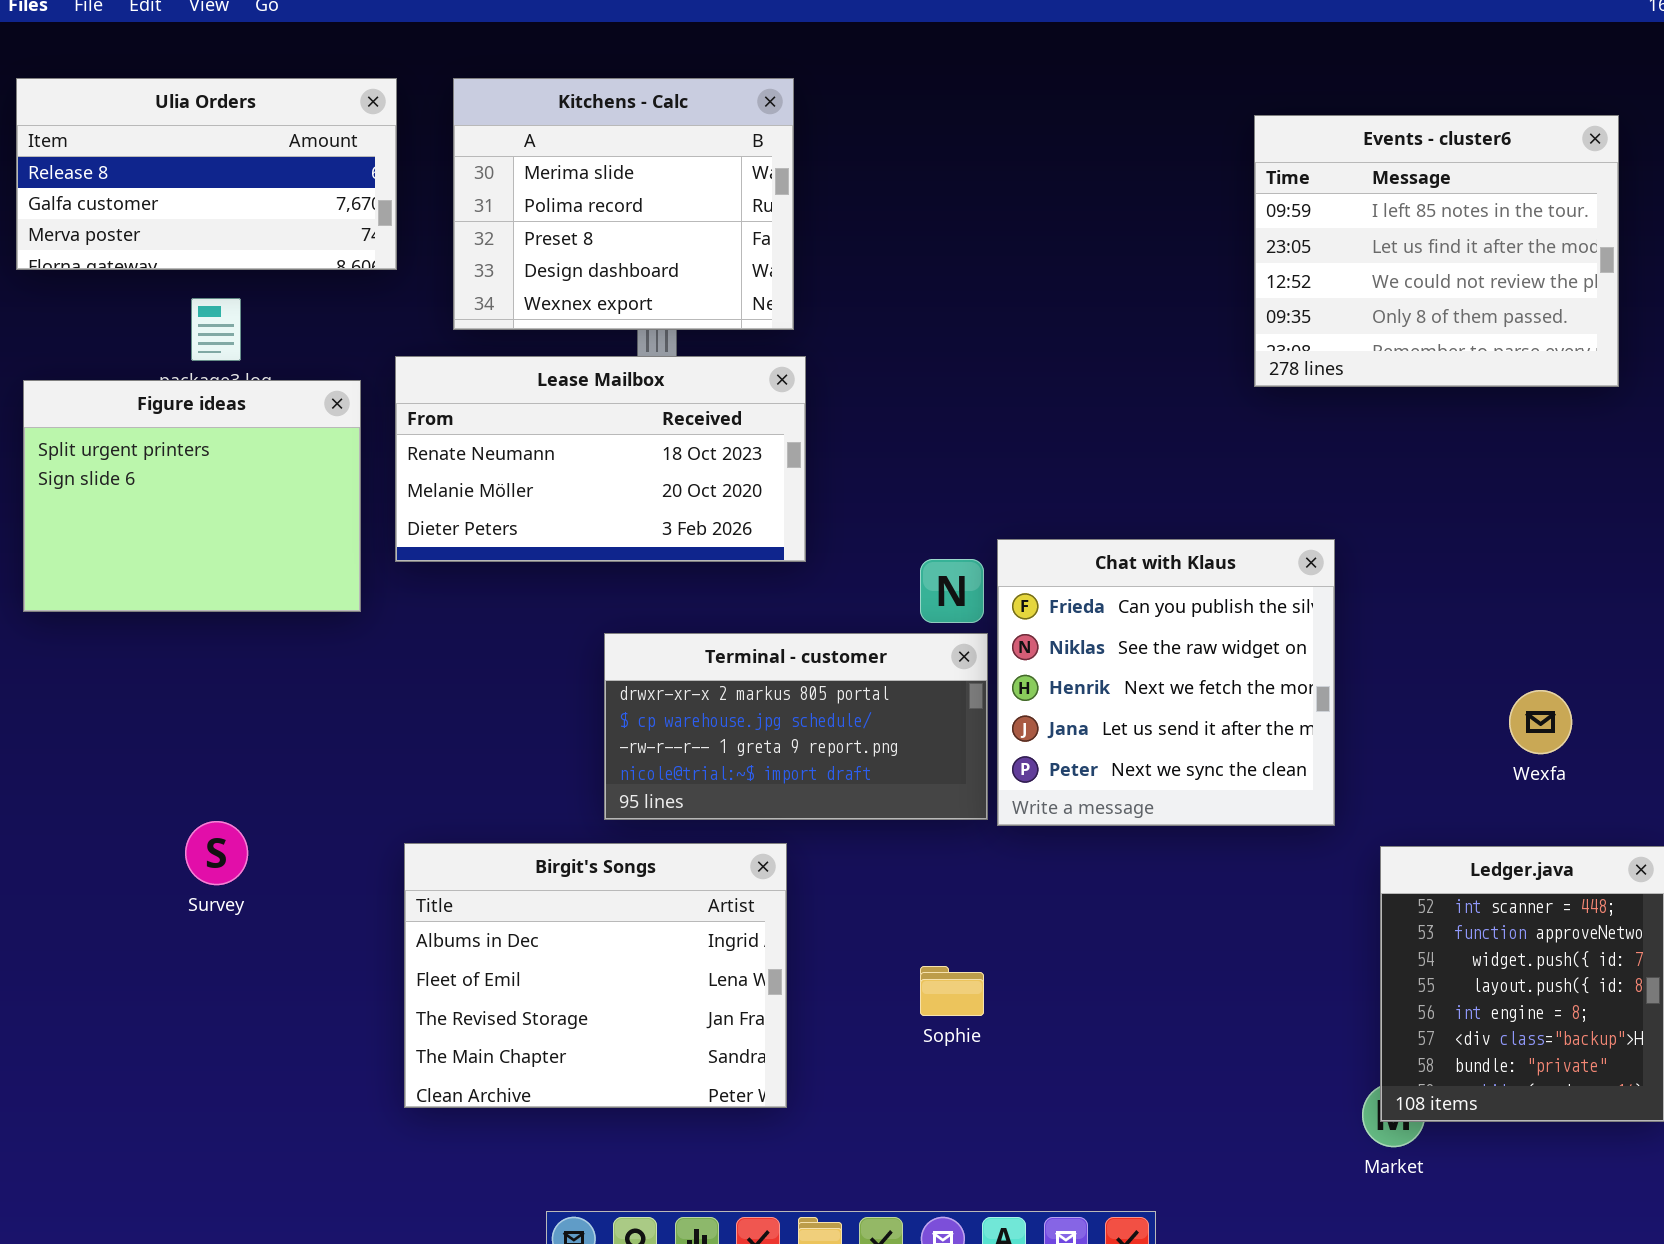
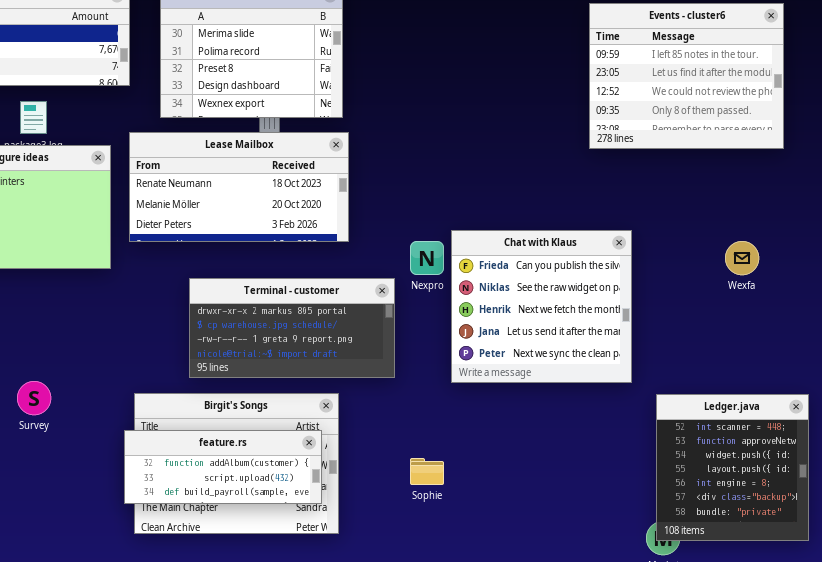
Terminal - customer: [604,633,988,820] -> [189,278,395,378], moved
Wexfa: [1509,690,1572,754] -> [725,241,759,275], moved
feature.rs: none -> [124,430,322,504], opened

